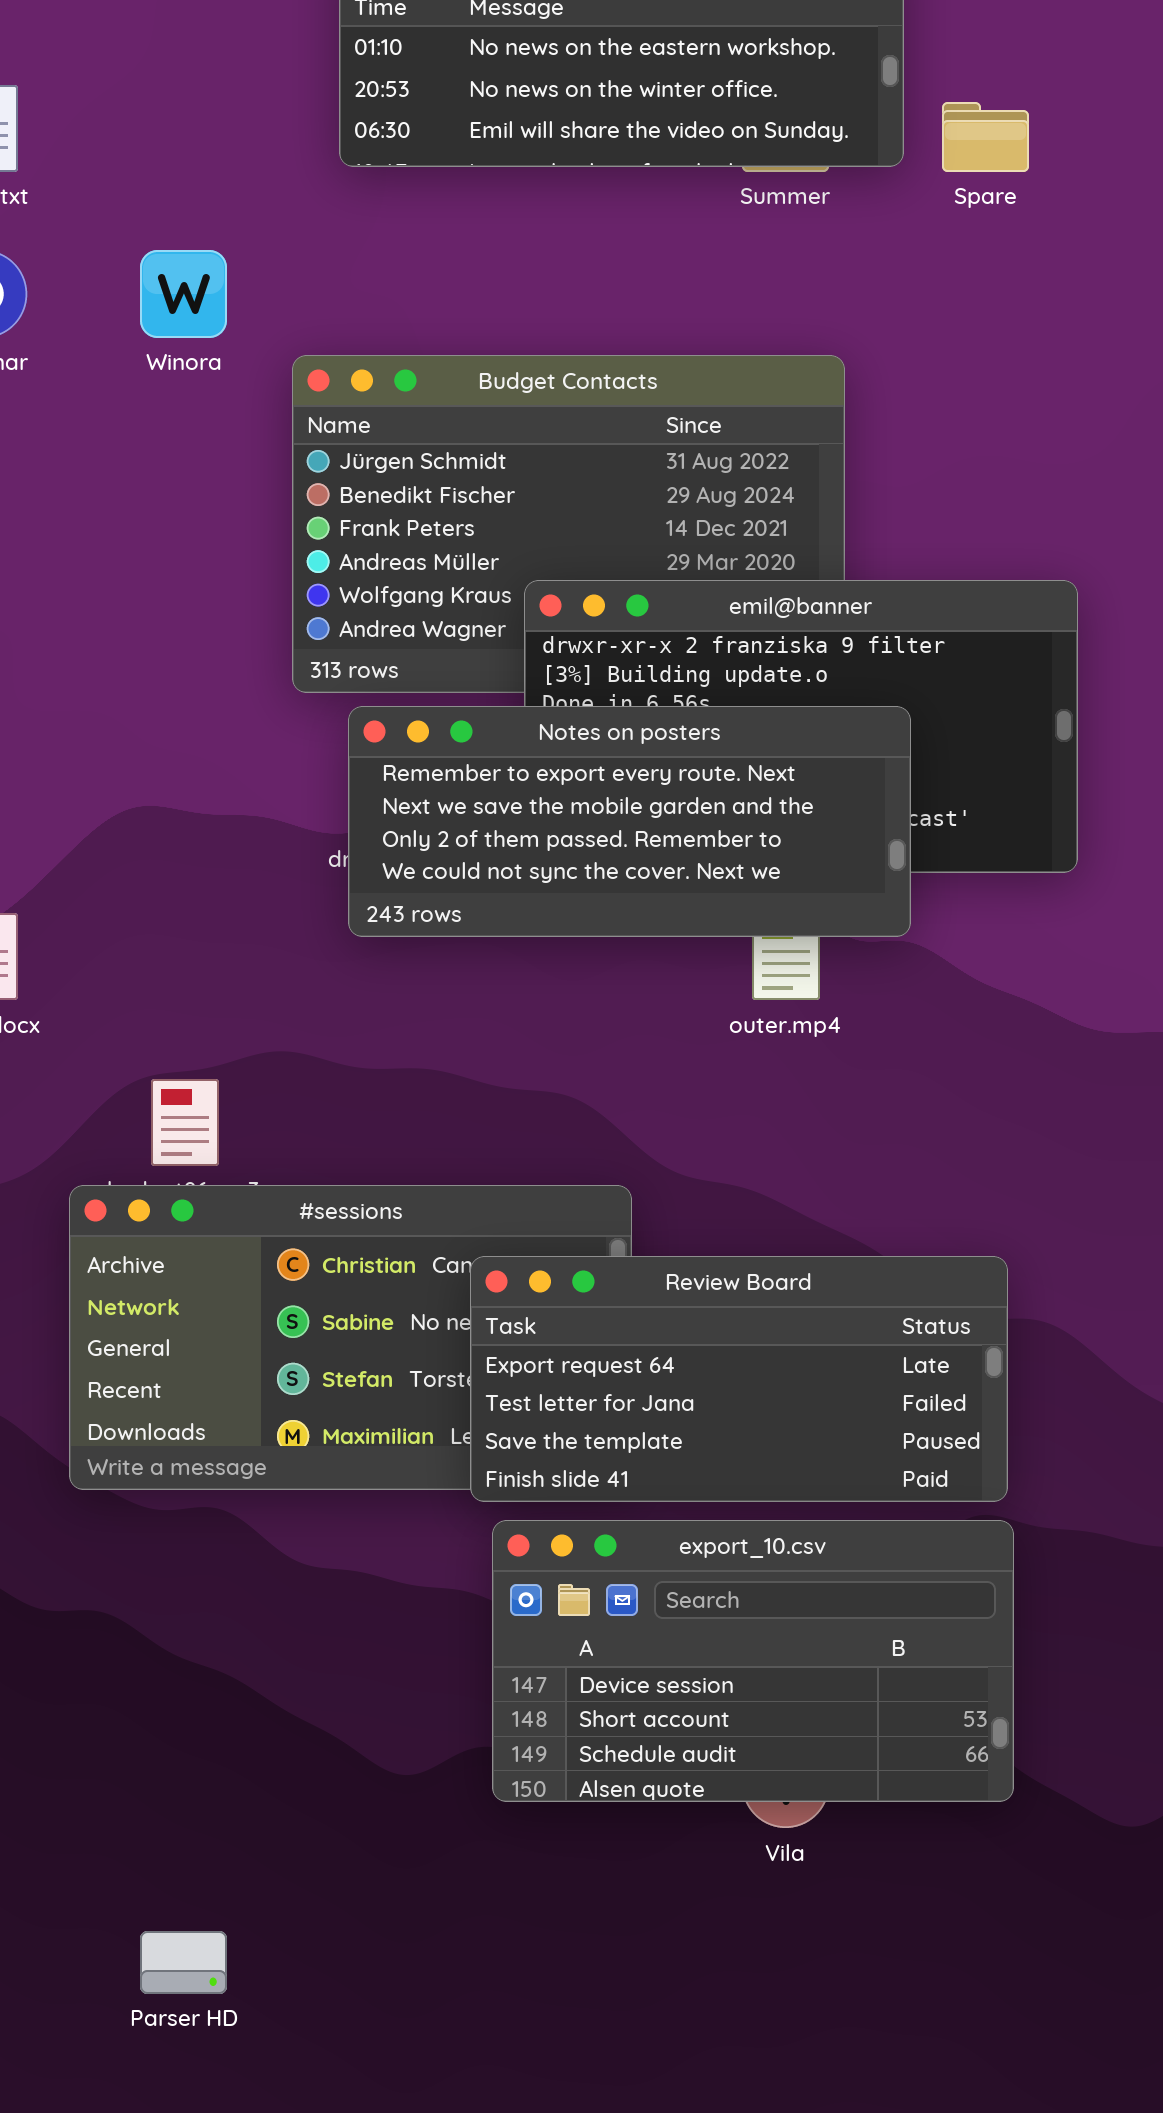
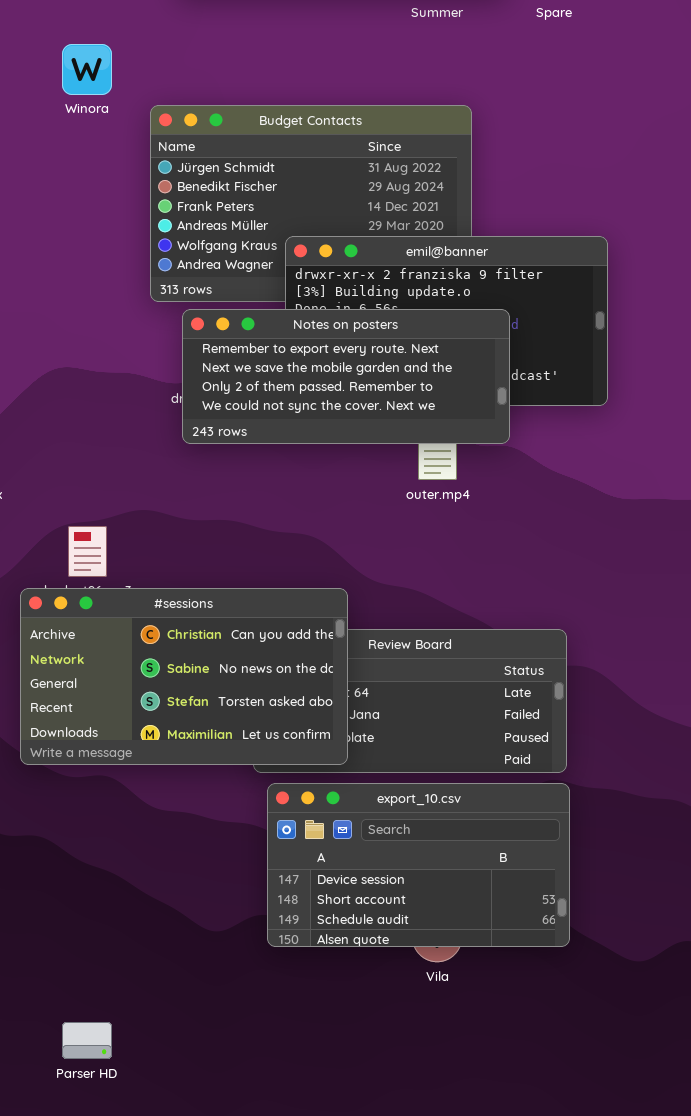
#sessions: [69,1185,632,1490] -> [20,588,348,765], raised

